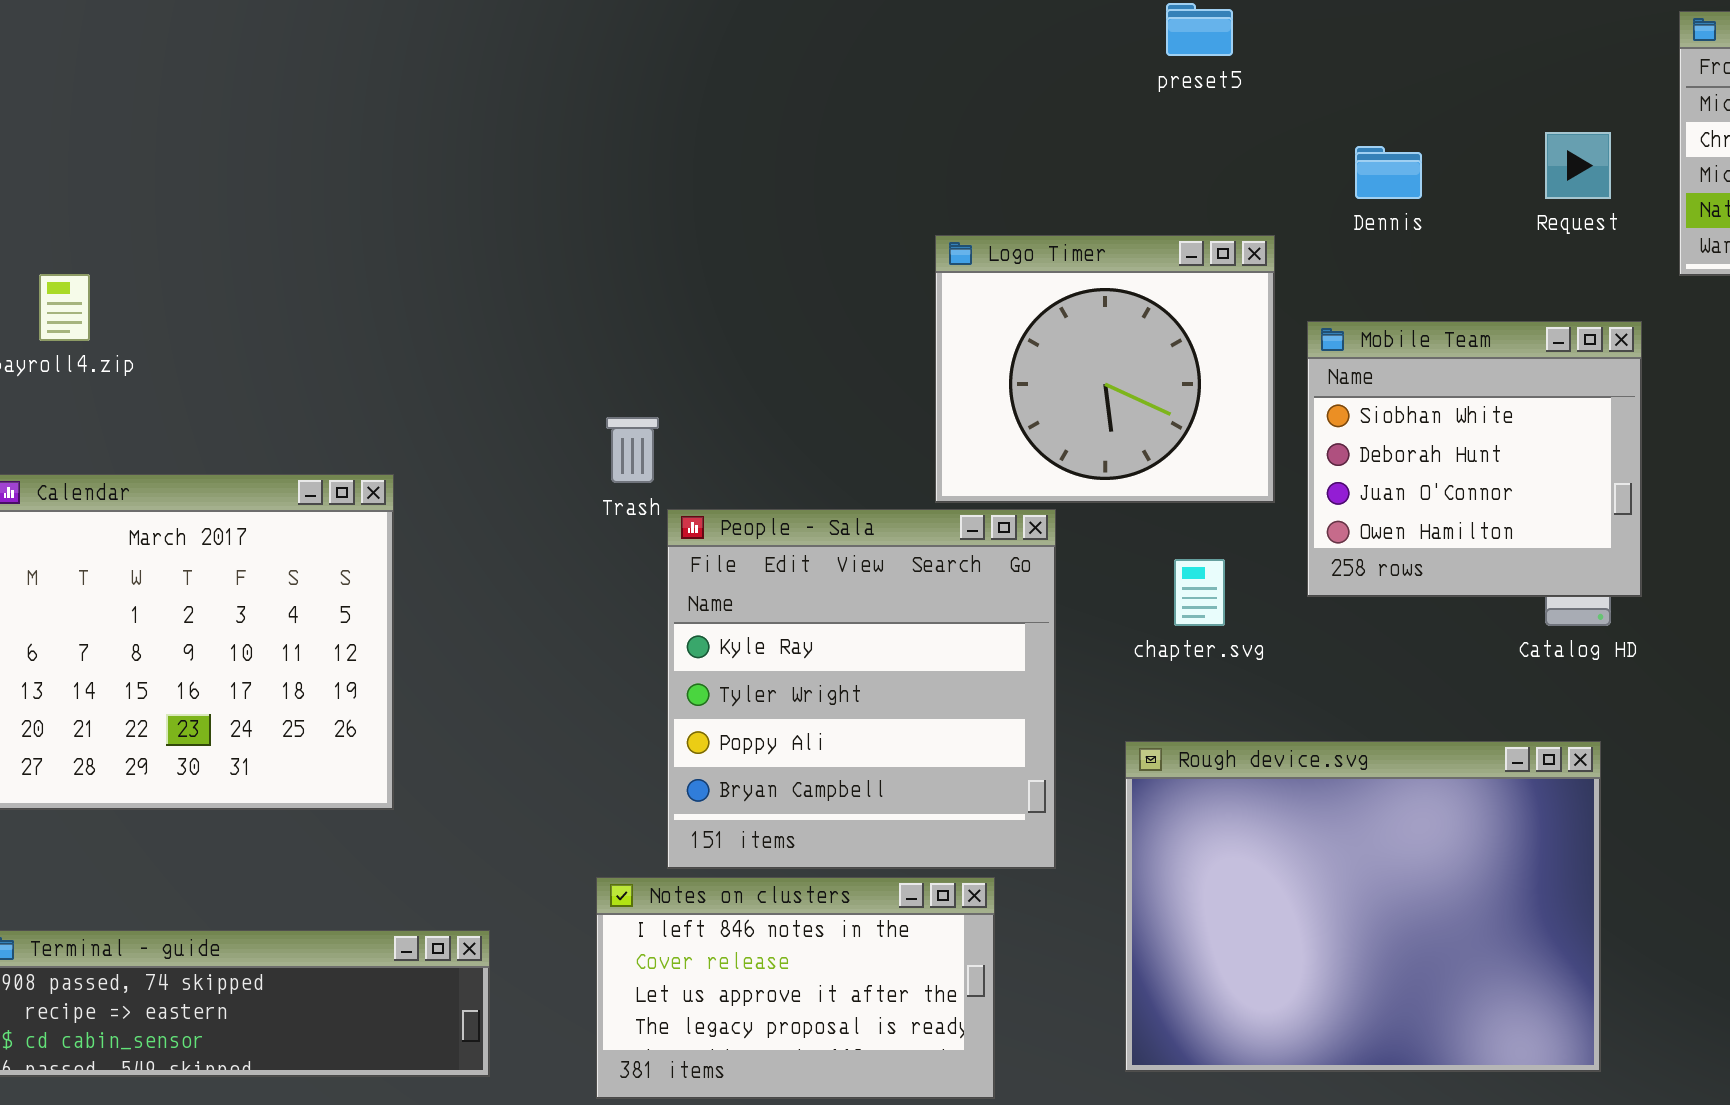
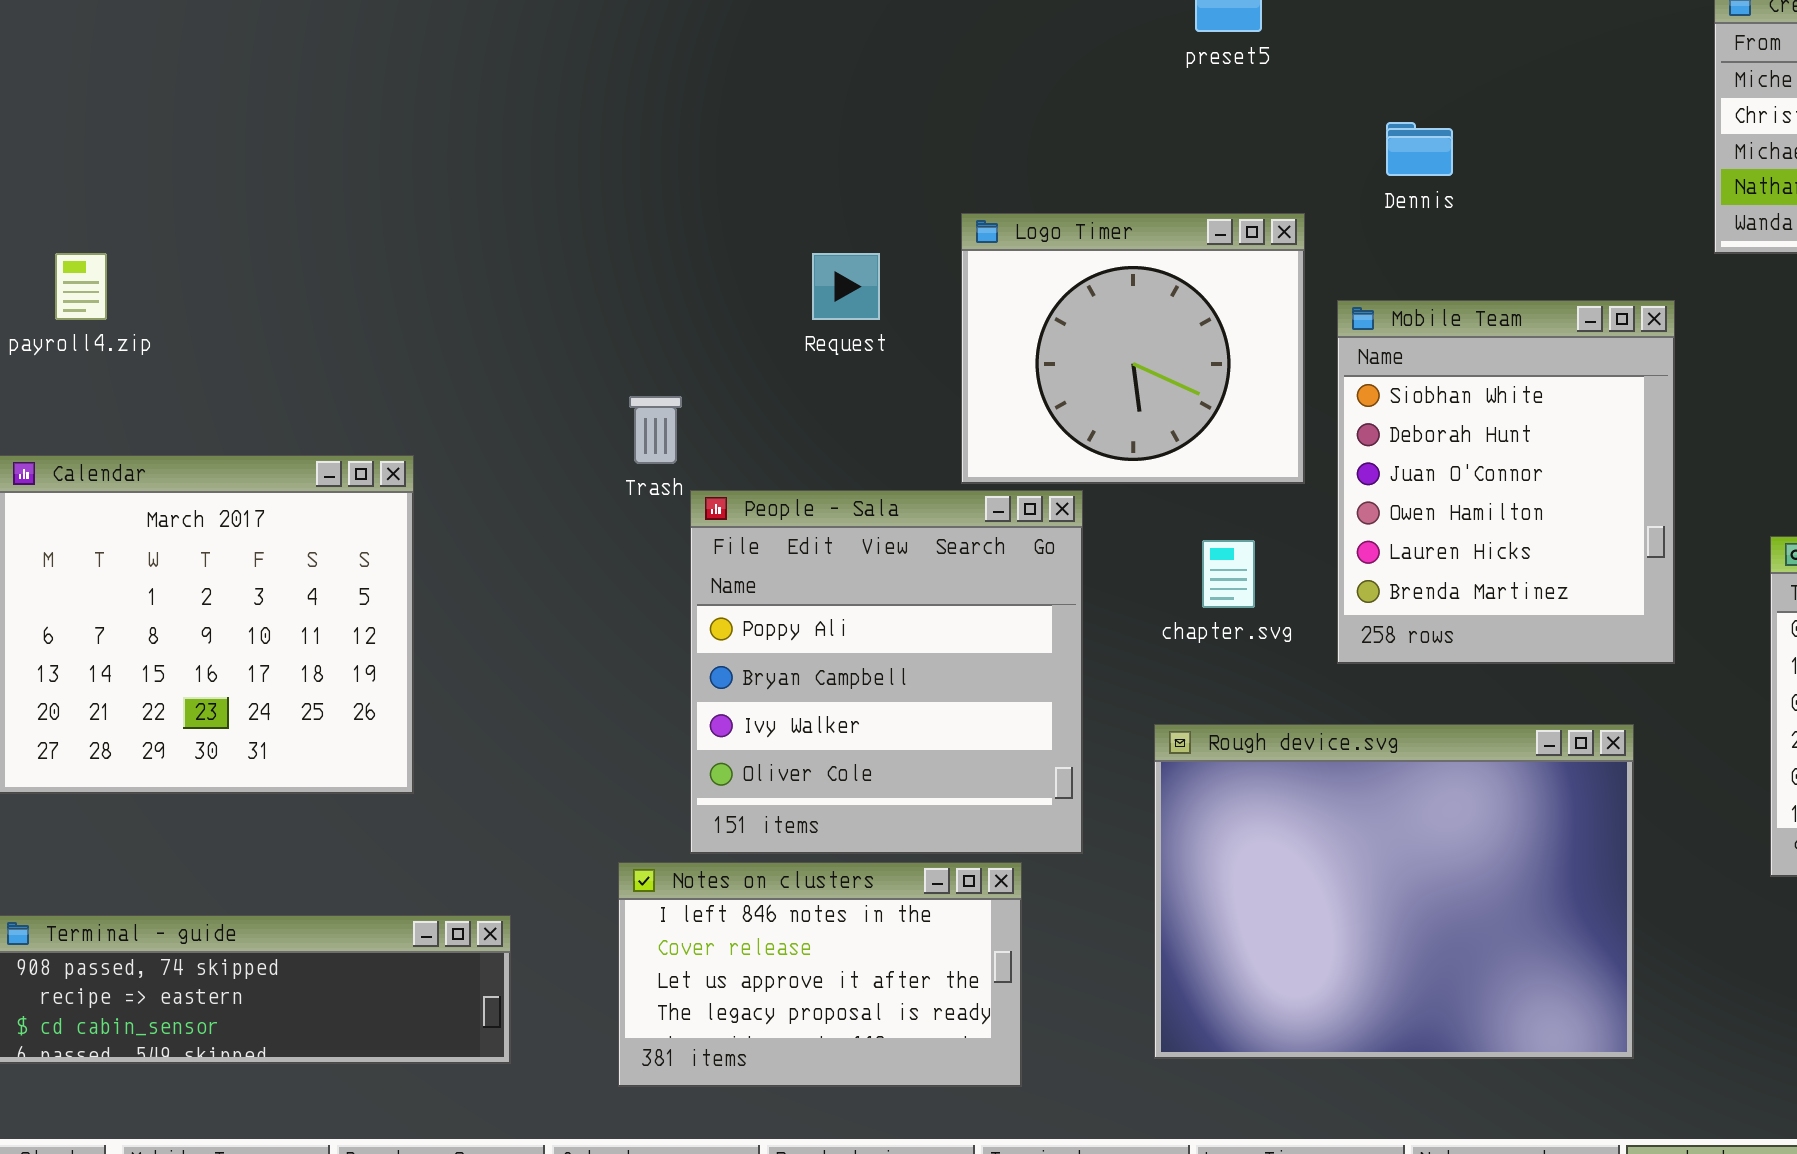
Request: [1545,132,1611,199] -> [812,253,880,320], moved
Mobile Team: [1307,321,1642,597] -> [1337,300,1675,664], resized
People - Sala: [667,509,1056,869] -> [690,490,1083,854], scrolled down 2 rows

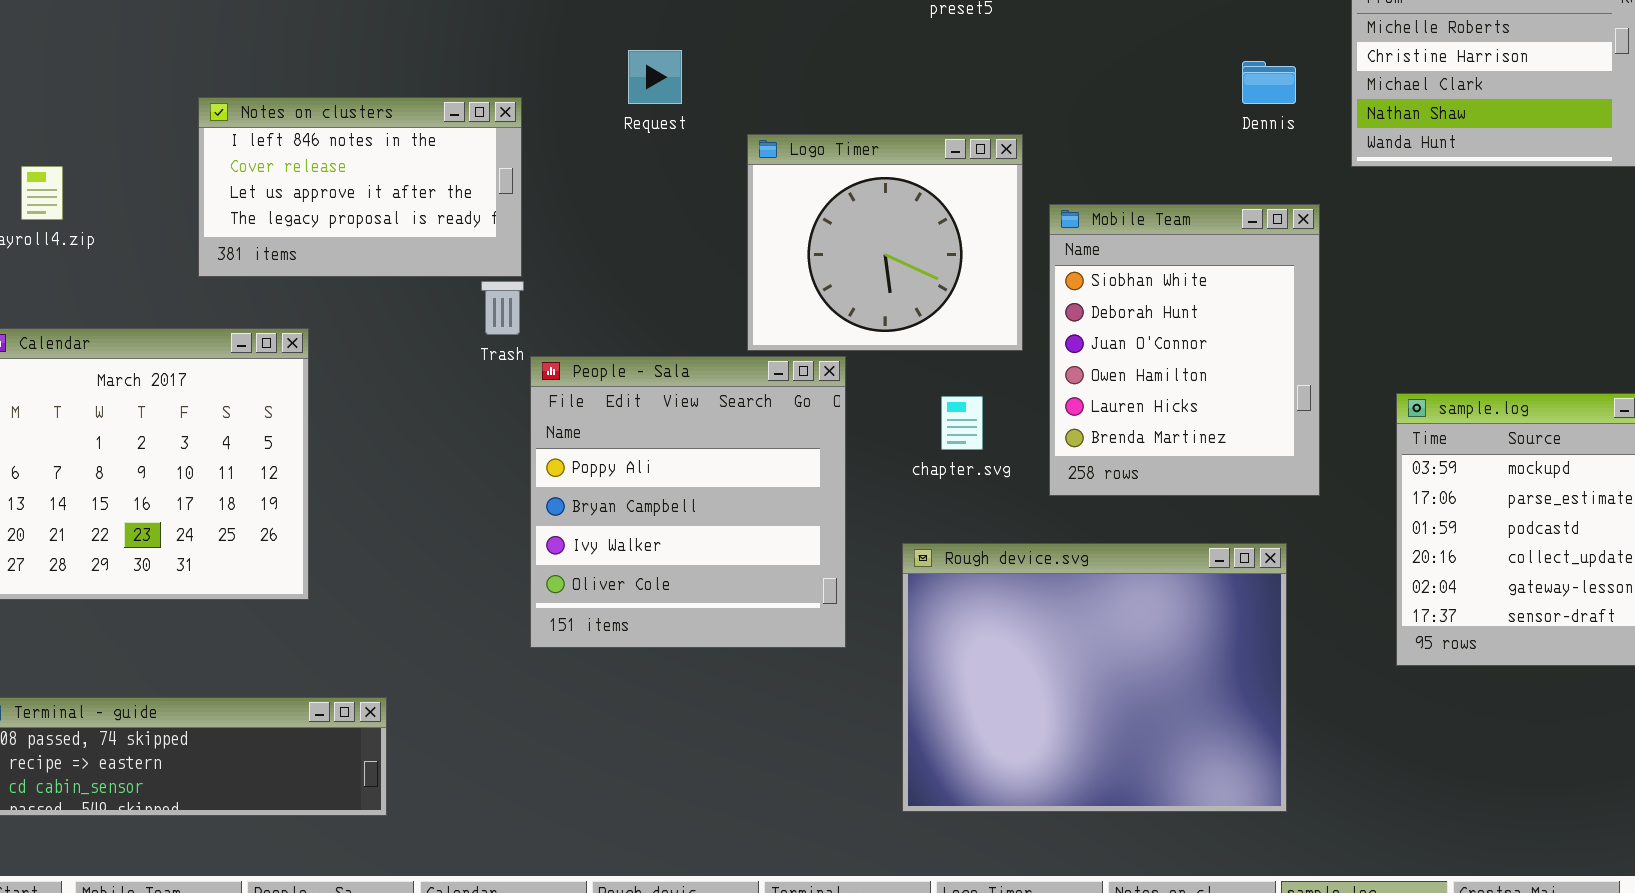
Dennis: [1386,122,1453,176] -> [1242,61,1296,104], moved
Request: [812,253,880,320] -> [628,50,682,104], moved
Notes on clusters: [618,862,1022,1087] -> [198,97,522,277], moved

